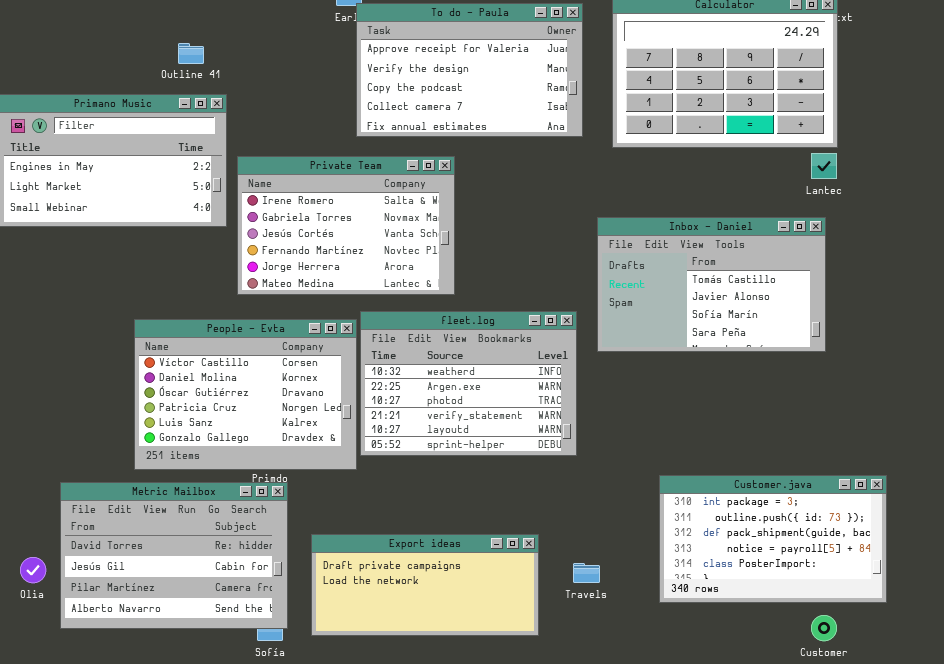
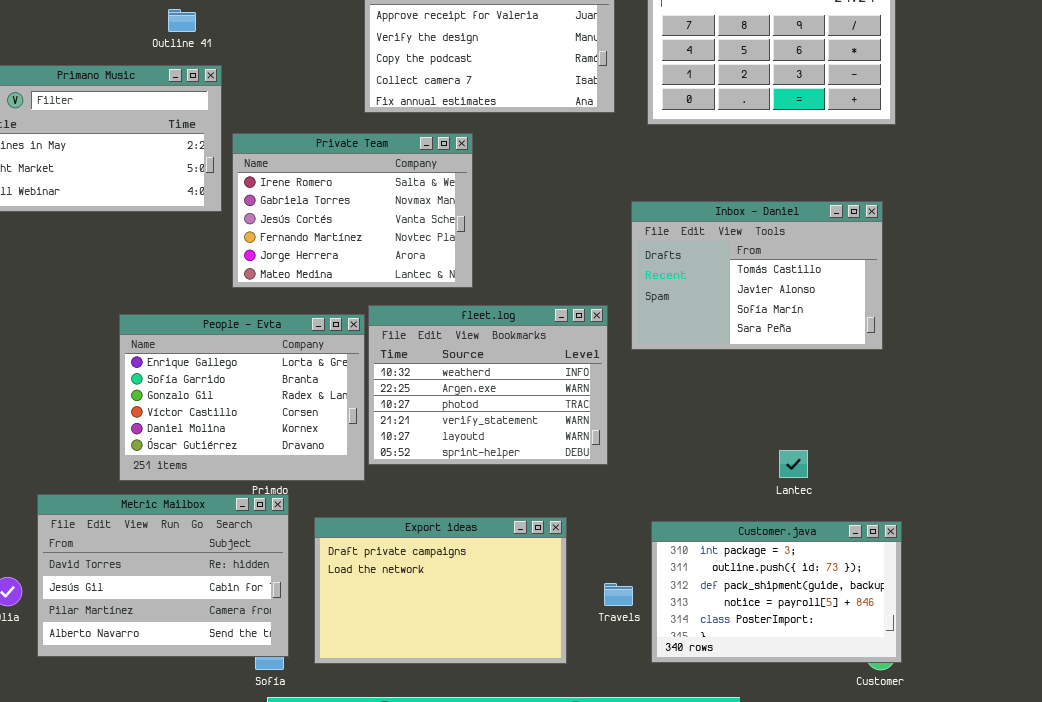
Lantec: [811,153,837,179] -> [779,450,808,478], moved
People - Evta: [134,319,357,470] -> [119,314,365,481], scrolled up 3 rows
Customer.java: [659,475,887,603] -> [651,521,902,663], moved
Export ideas: [311,534,539,636] -> [314,517,567,664], resized

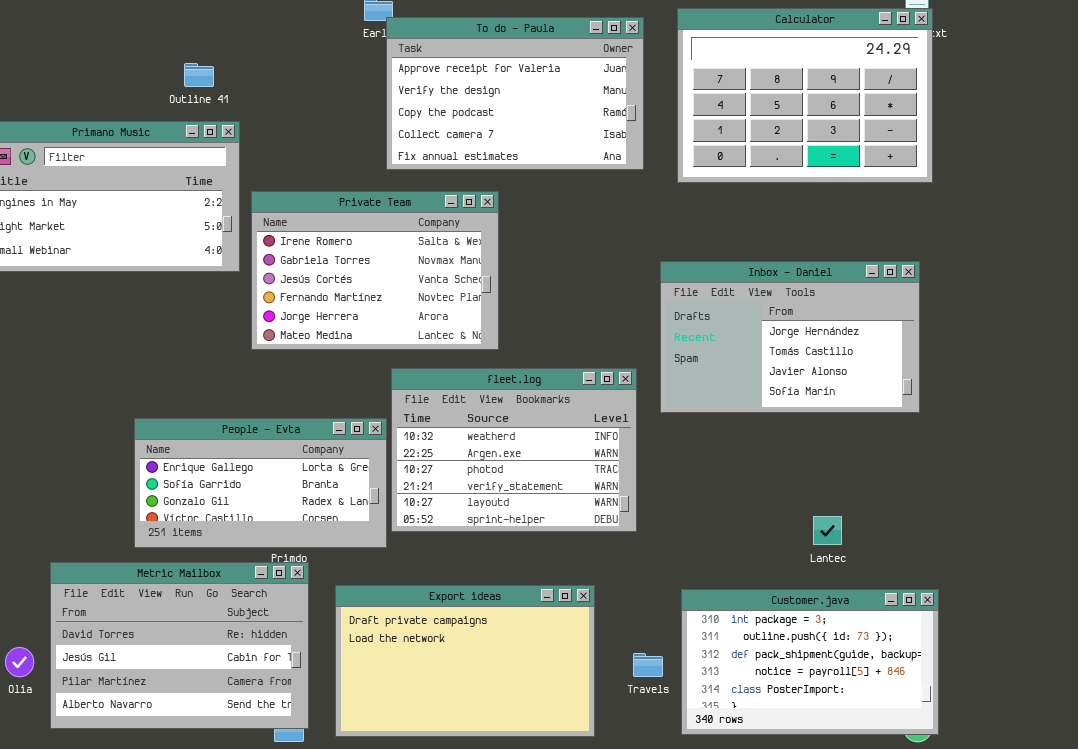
Inbox - Daniel: [631,201,883,350] -> [660,261,920,413], scrolled up 1 row
People - Evta: [119,314,365,481] -> [134,418,387,548], resized

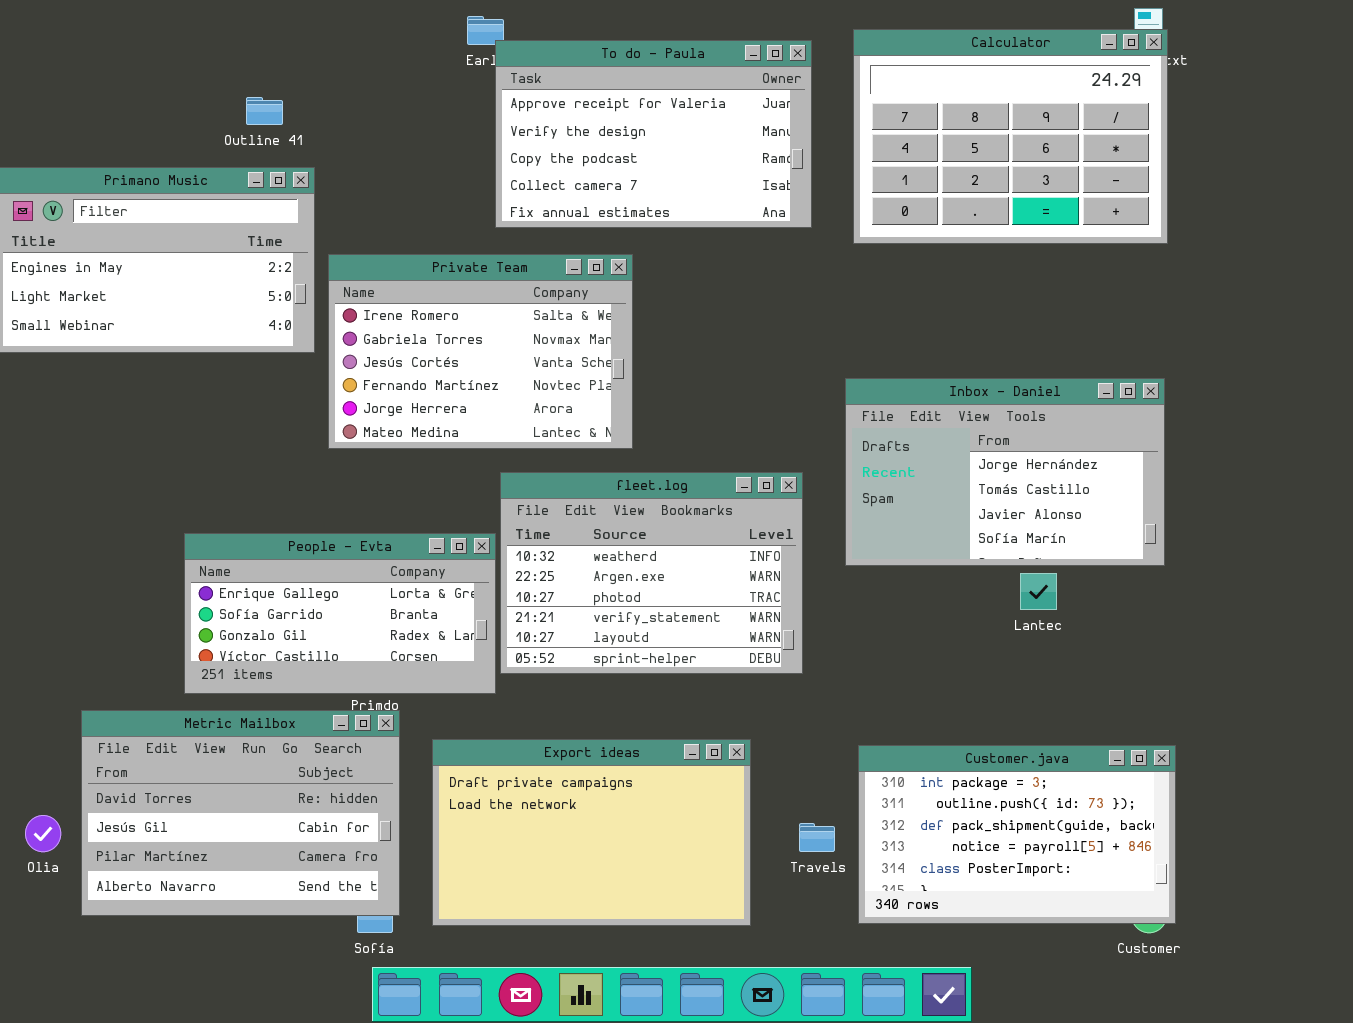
Inbox - Daniel: [660,261,920,413] -> [845,378,1165,566], moved
Lantec: [813,516,842,545] -> [1020,573,1057,610], moved

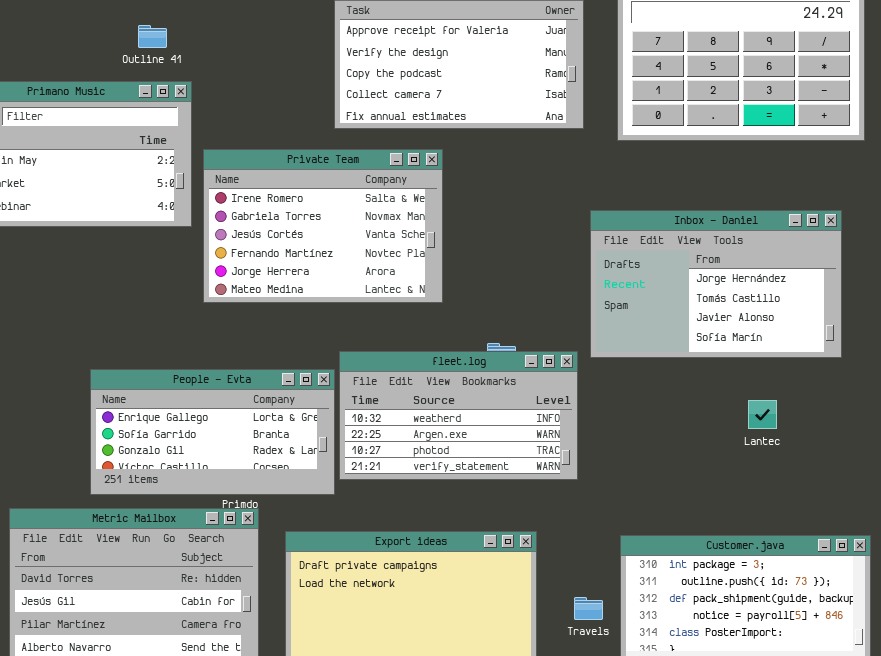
Inbox - Daniel: [845,378,1165,566] -> [590,210,842,358], moved
fleet.log: [500,472,803,674] -> [339,351,578,480], resized

